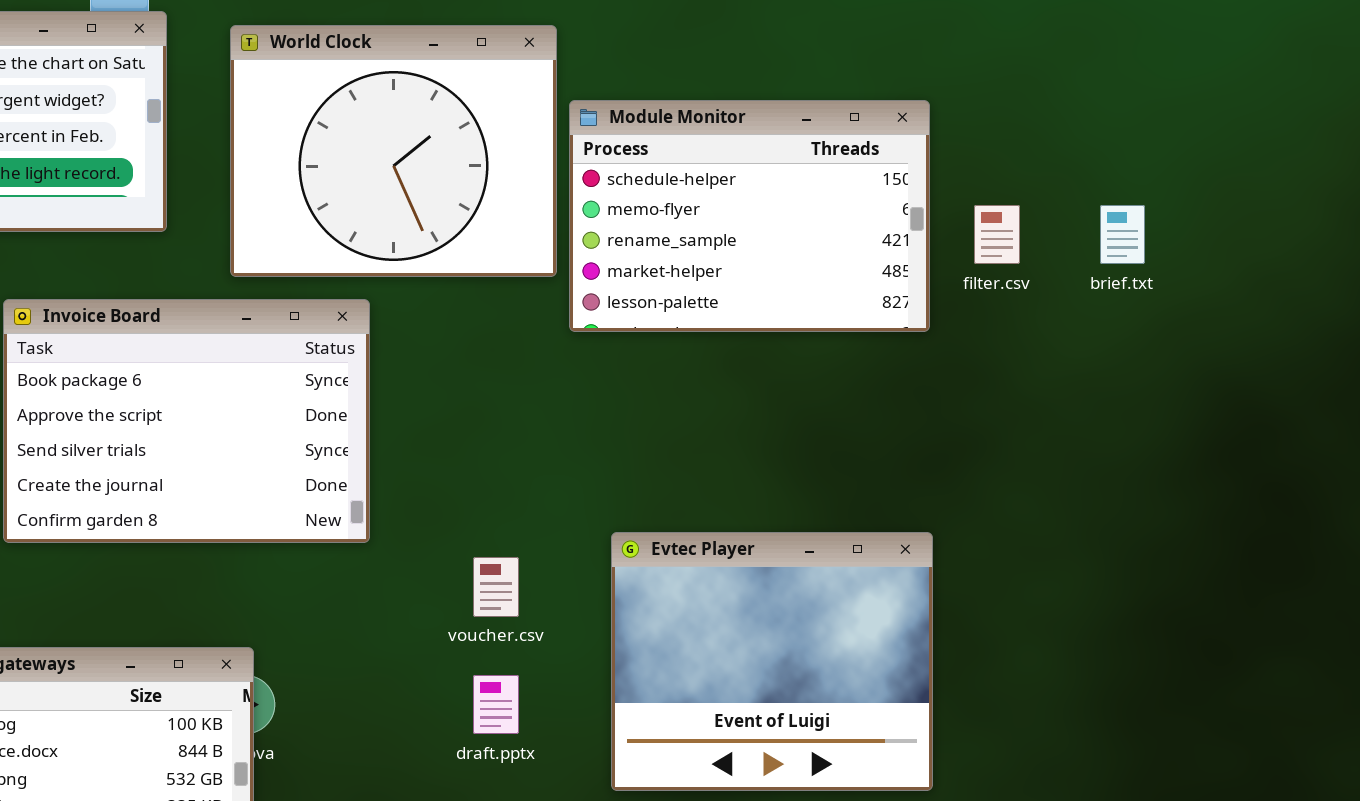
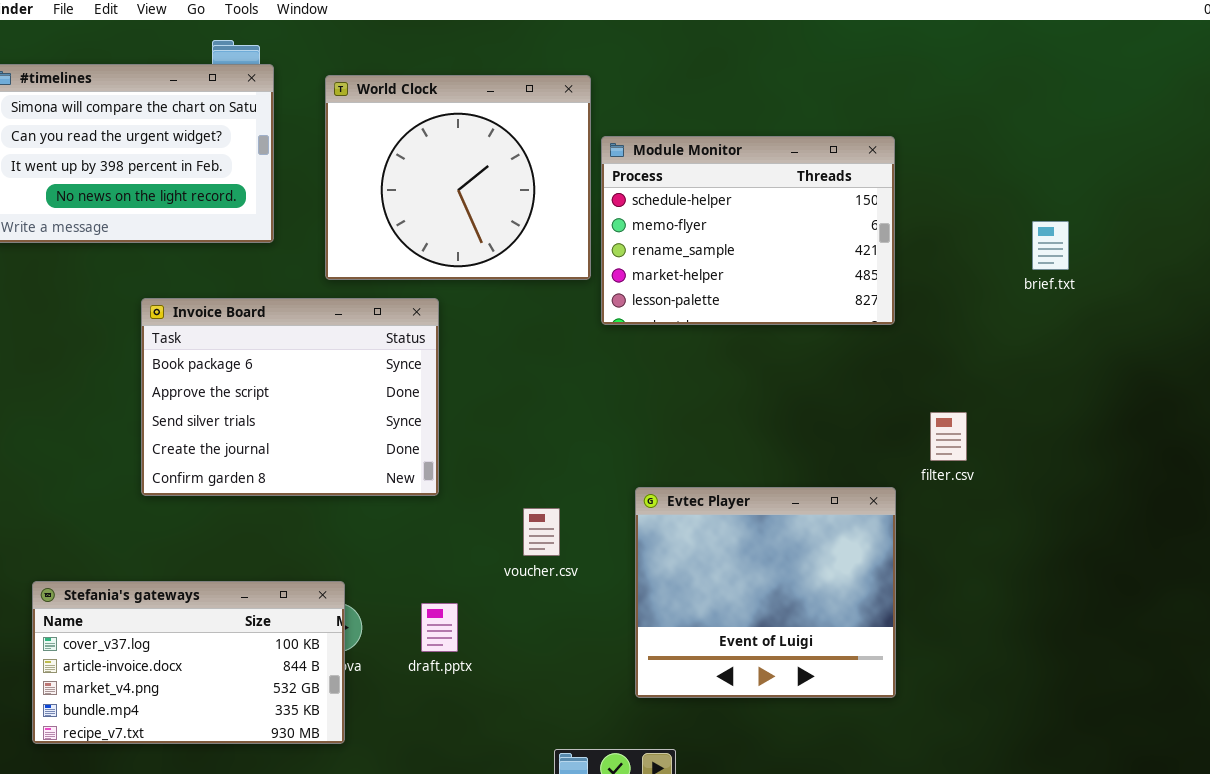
filter.csv: [974,205,1020,264] -> [930,412,967,461], moved
draft.pptx: [473,675,519,734] -> [421,603,458,652], moved

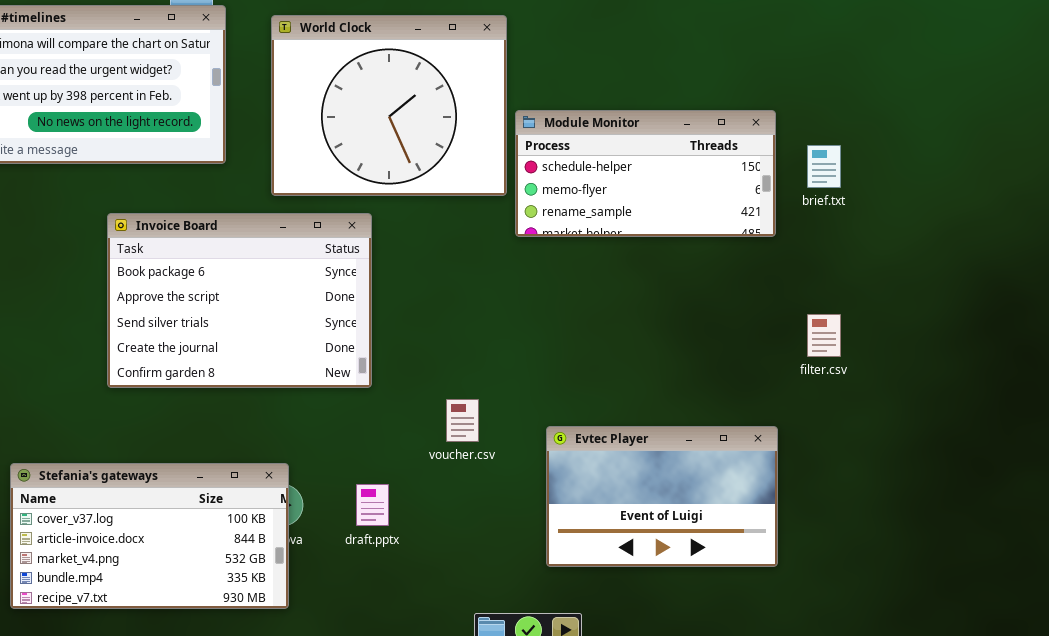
Module Monitor: [601,136,895,325] -> [515,110,776,237], resized
brief.txt: [1032,221,1069,270] -> [807,145,841,188], moved
Evtec Player: [635,487,896,698] -> [546,426,778,567], resized

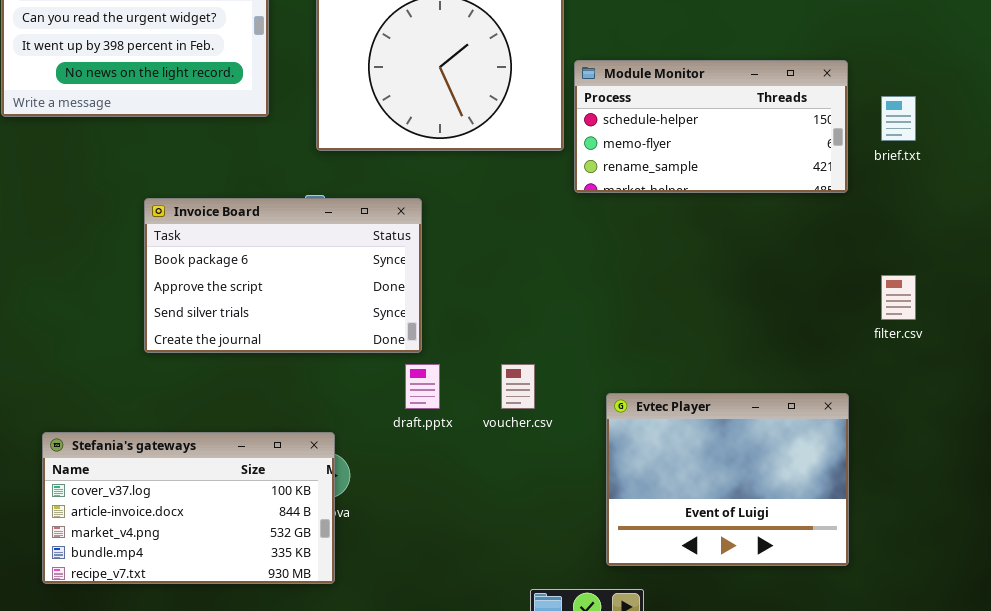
Invoice Board: [107,213,372,388] -> [144,198,422,353], resized
Evtec Player: [546,426,778,567] -> [606,393,849,566], resized
draft.pptx: [356,484,389,526] -> [405,364,440,409], moved

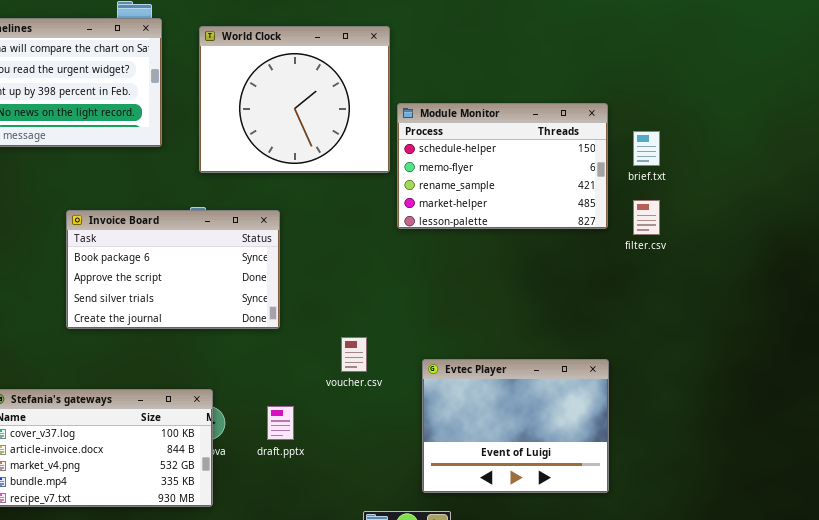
Module Monitor: [574,60,848,193] -> [397,103,608,229], resized
filter.csv: [881,275,916,320] -> [633,200,660,235], moved
draft.pptx: [405,364,440,409] -> [267,406,294,440], moved

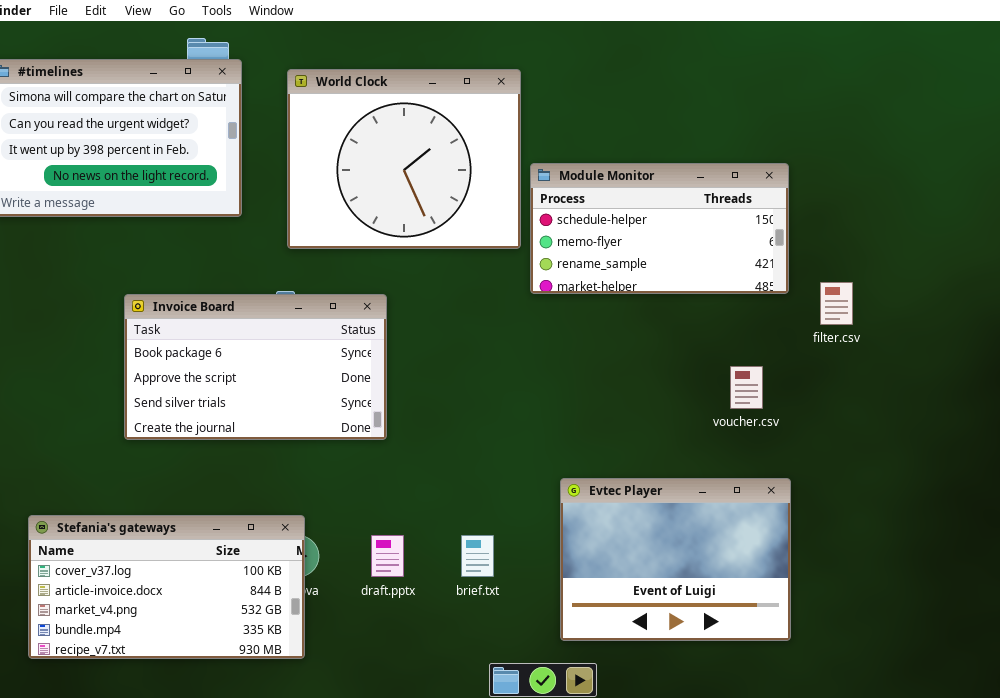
Module Monitor: [397,103,608,229] -> [530,163,789,294], resized
brief.txt: [633,131,660,166] -> [461,535,494,577], moved
voucher.csv: [341,337,367,372] -> [730,366,763,409], moved

